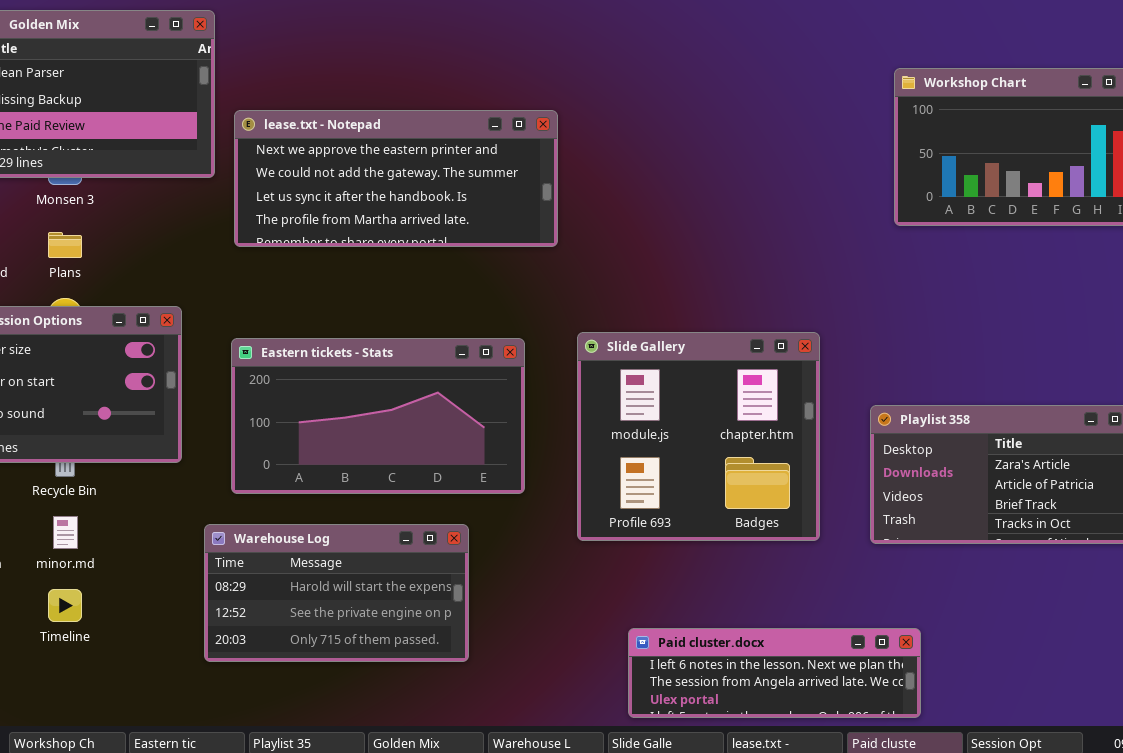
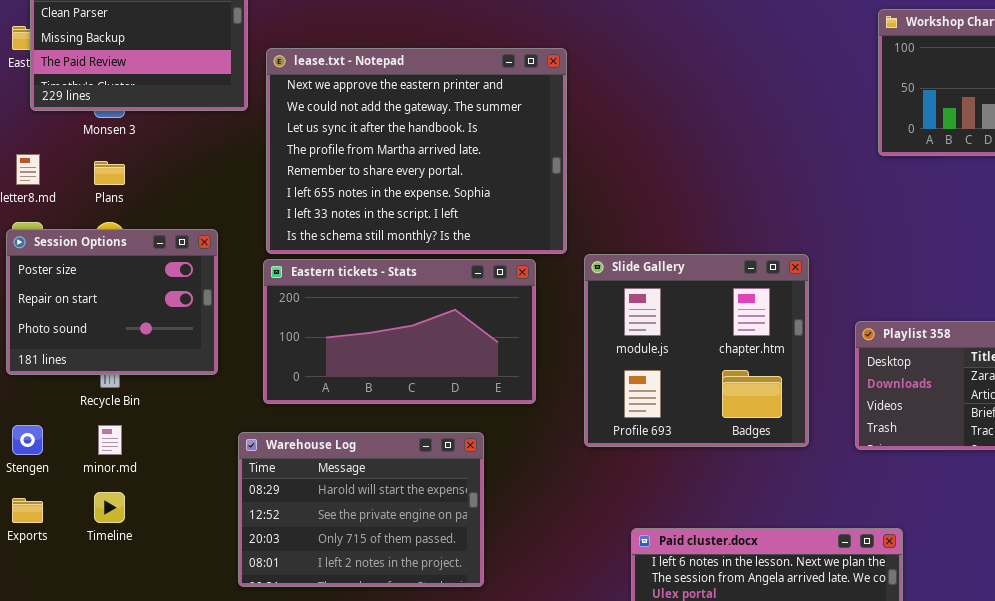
lease.txt - Notepad: [234,110,558,247] -> [266,48,567,254], resized
Warehouse Log: [204,524,469,662] -> [238,432,484,587], resized

